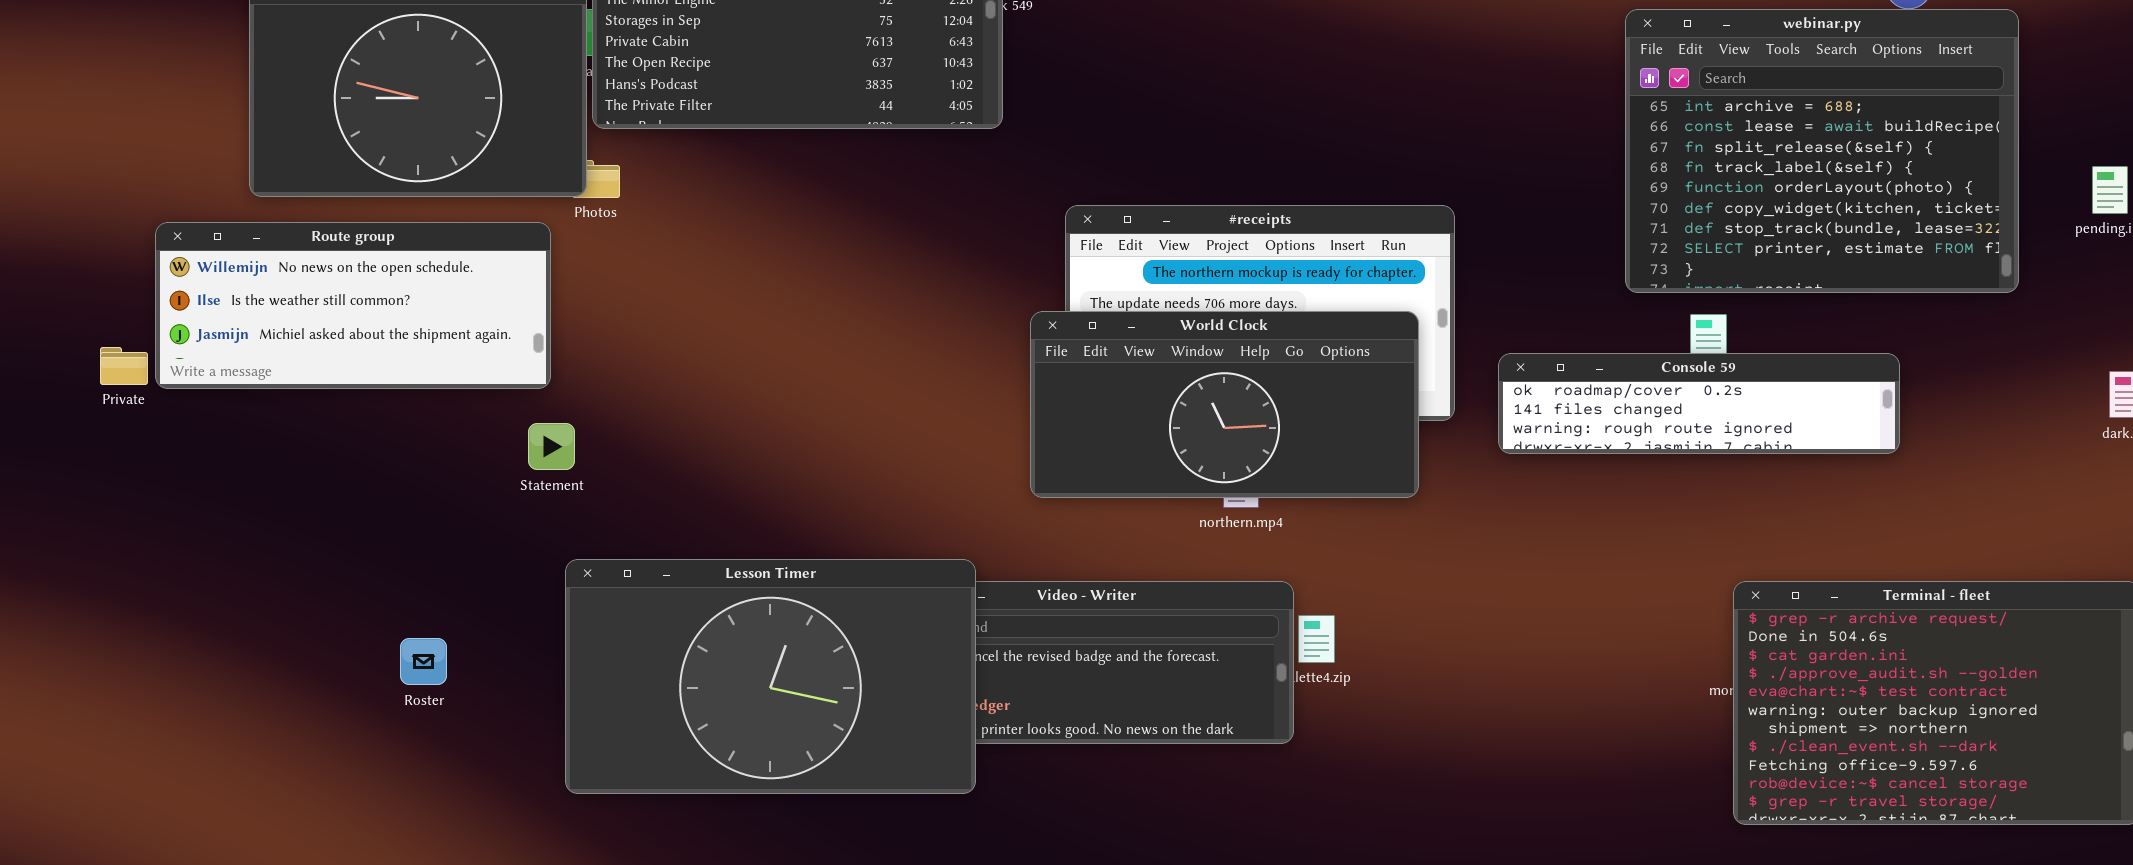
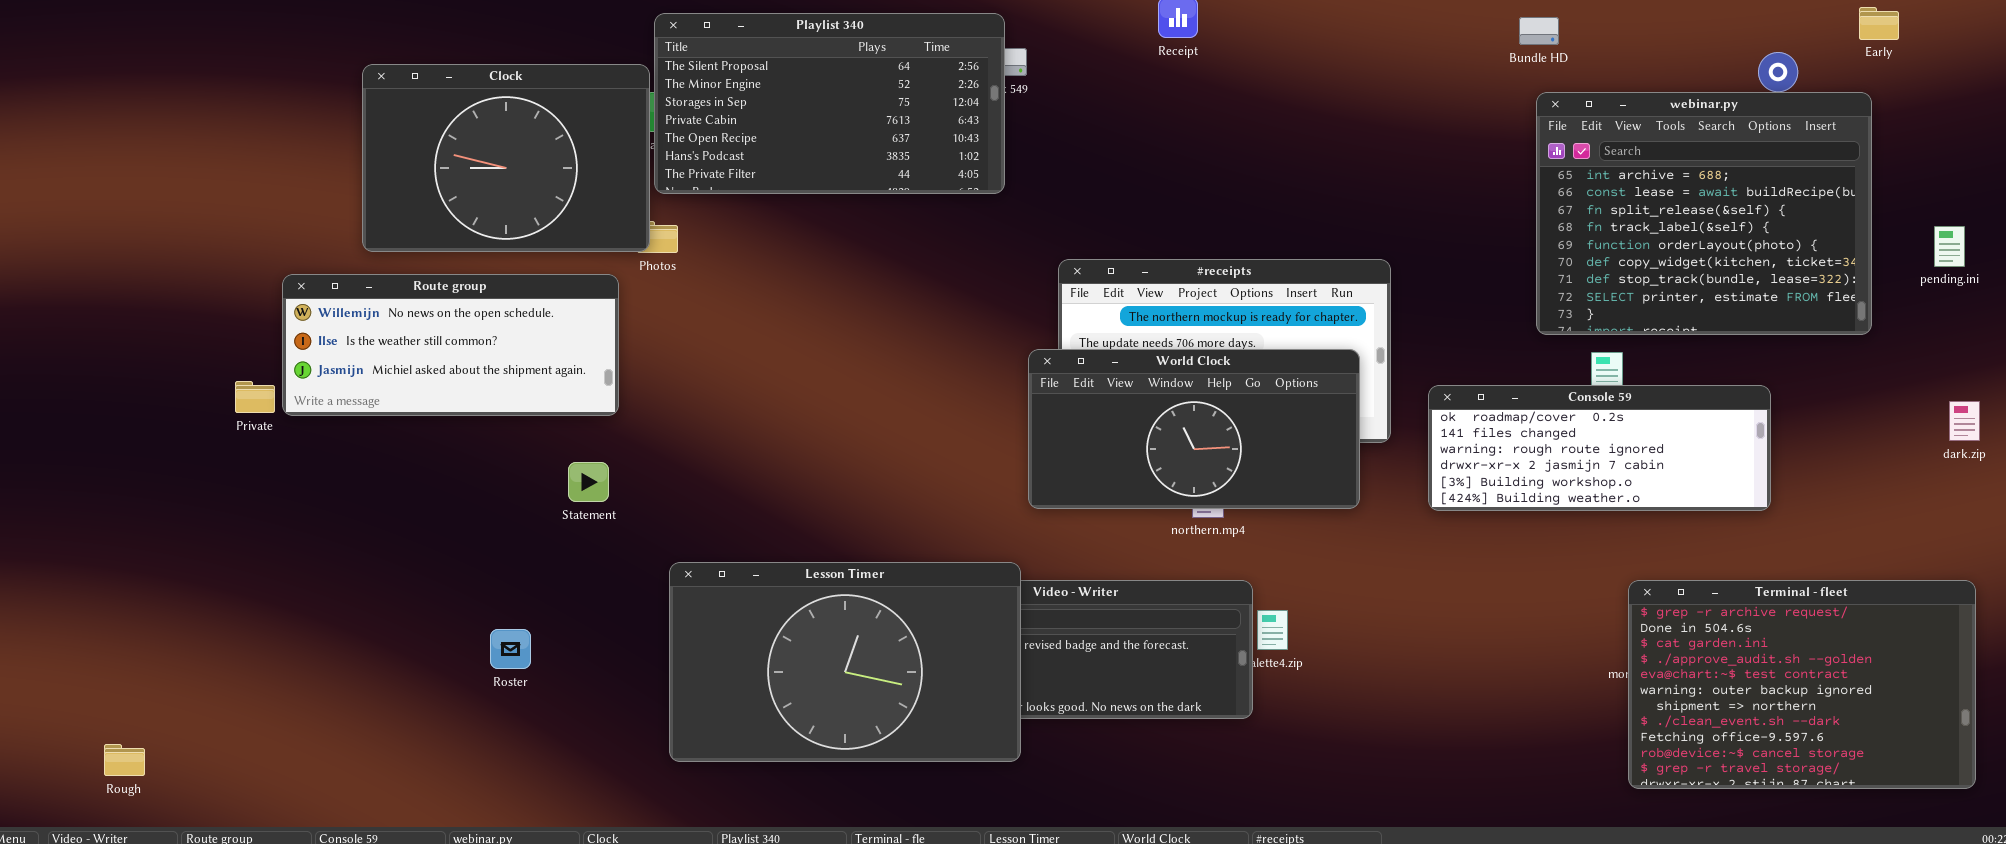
Console 59: [1498,353,1900,454] -> [1428,385,1771,511], resized
Statement: [528,423,575,470] -> [568,462,609,502], moved
Lesson Timer: [565,559,976,794] -> [669,562,1021,762], moved

